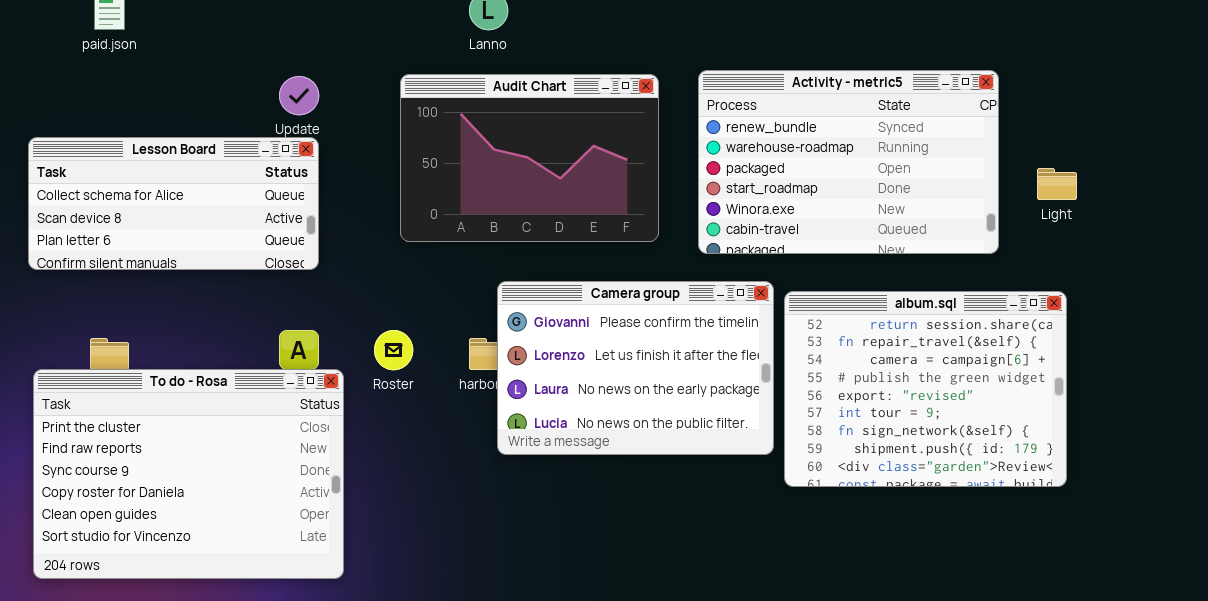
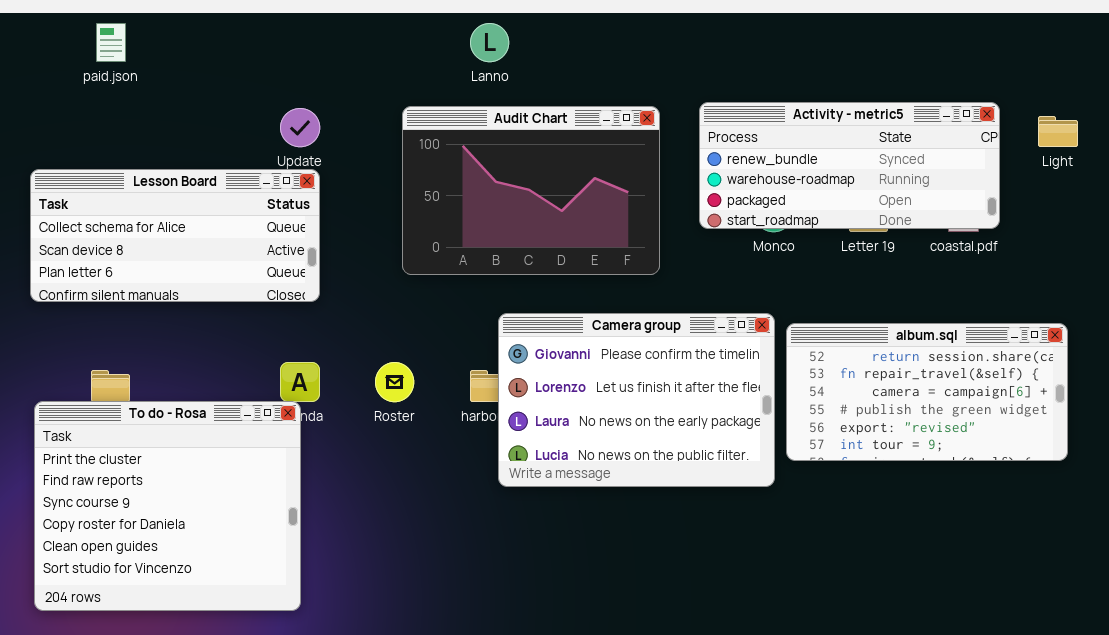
Activity - metric5: [698,70,999,254] -> [699,102,1000,229], resized
Light: [1037,168,1077,200] -> [1038,116,1078,147], moved
album.sql: [784,291,1067,487] -> [786,323,1068,461], resized
To do - Rosa: [33,369,344,579] -> [34,401,301,611], resized

